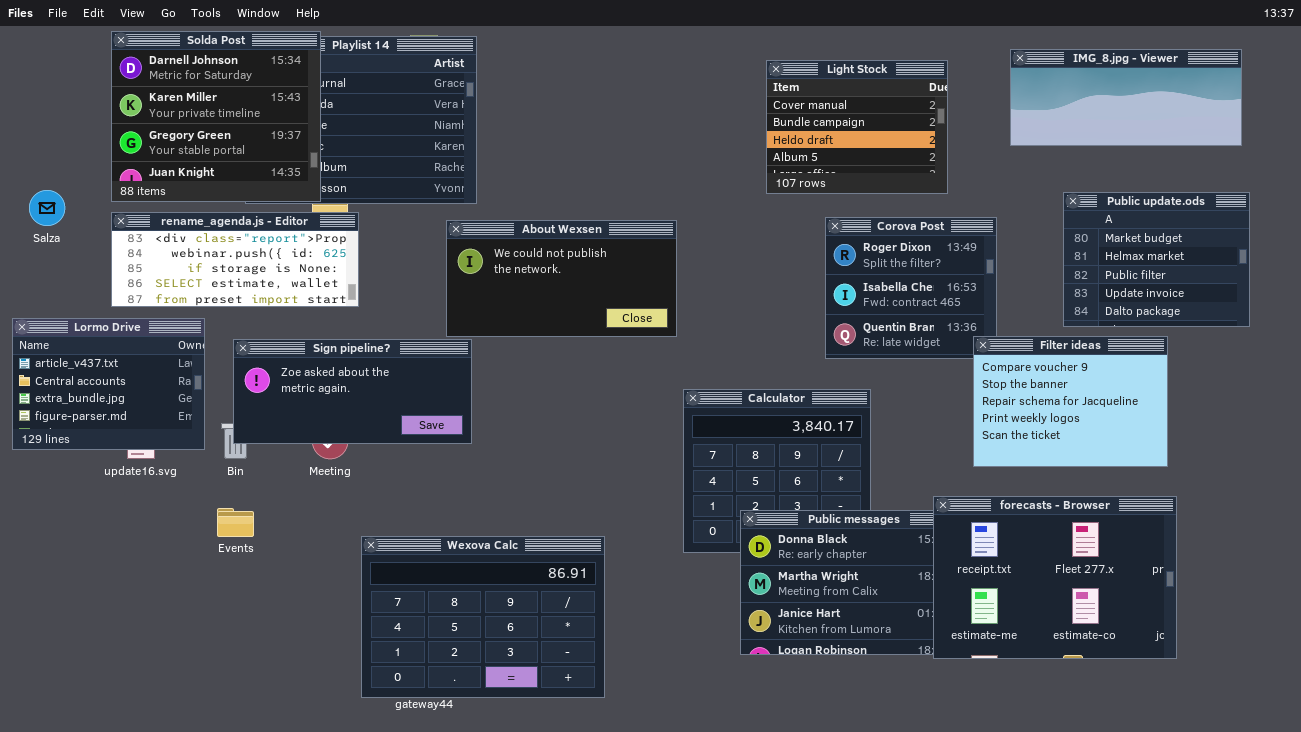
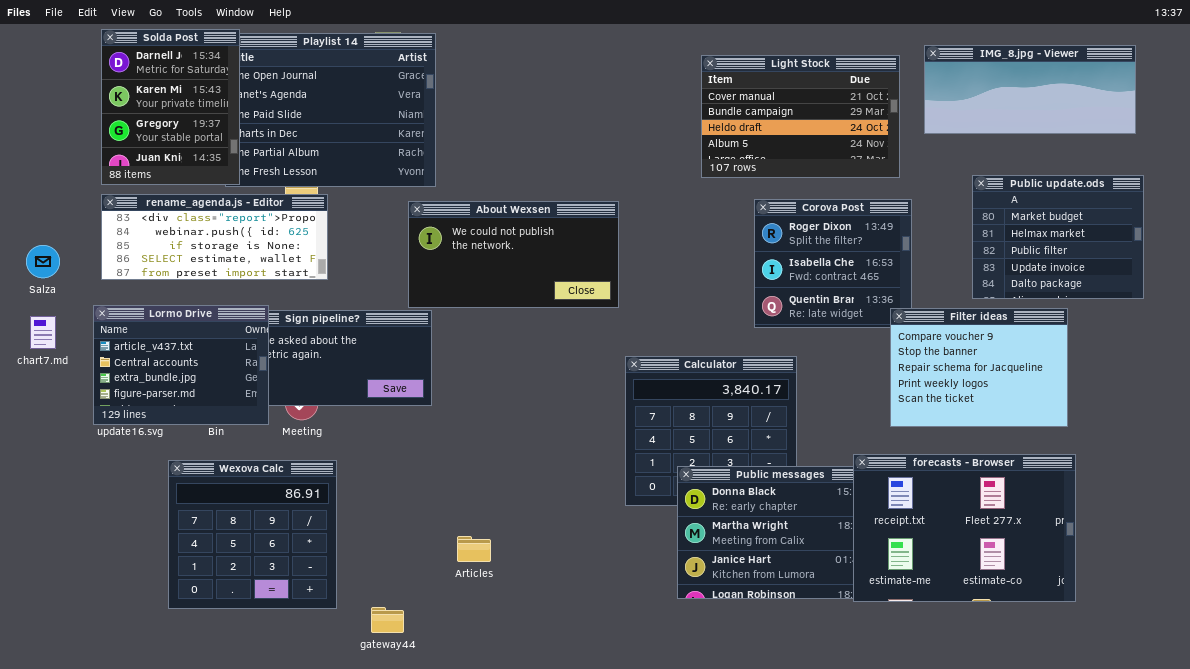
Solda Post: [111,31,321,202] -> [101,29,240,185], resized
Light Stock: [766,60,948,194] -> [701,55,900,178], resized
Salza: [29,190,65,226] -> [26,245,60,278], moved
Lormo Drive: [12,318,205,450] -> [93,305,269,425], moved
Wexova Calc: [361,536,605,698] -> [168,460,337,609], moved, resized

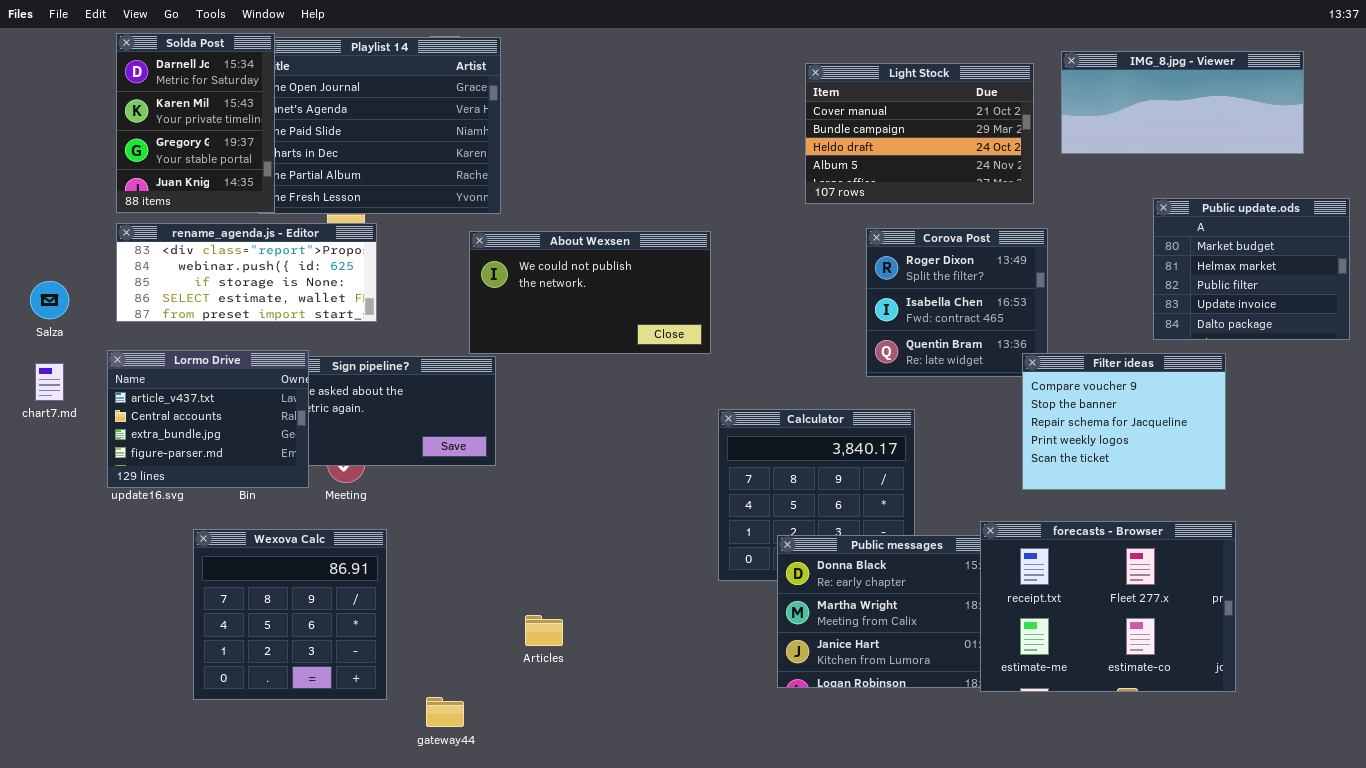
Public update.ods: [972,175,1144,299] -> [1153,198,1350,340], moved

